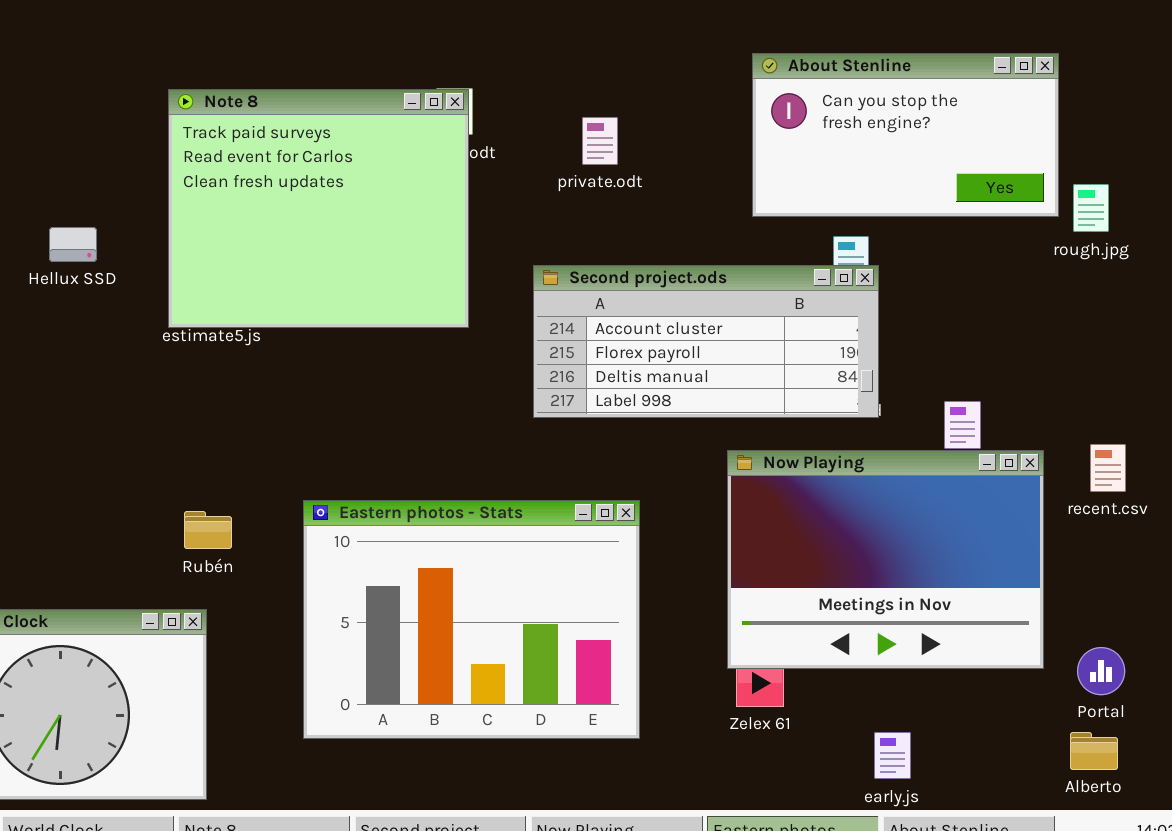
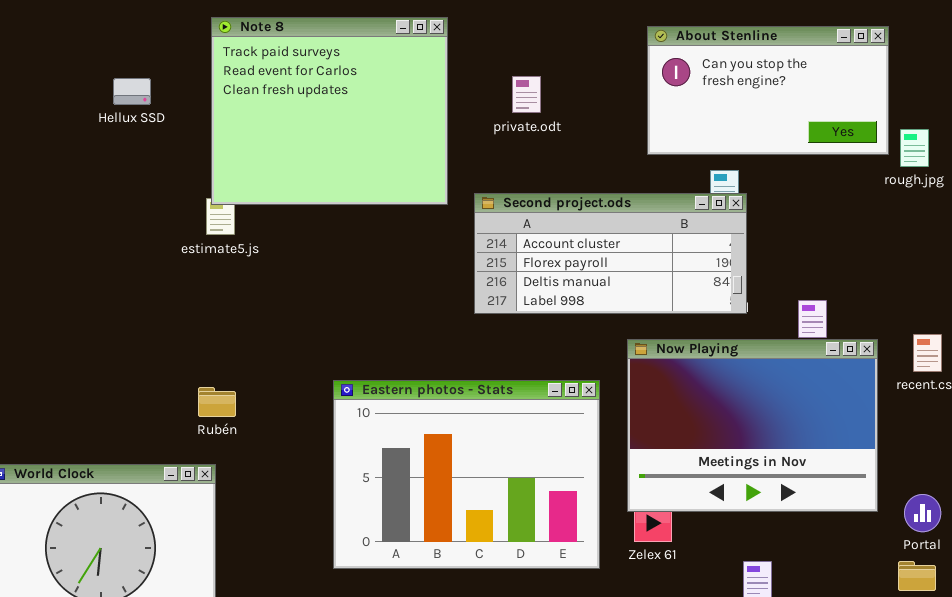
Note 8: [168,89,469,328] -> [211,17,448,205], moved
Hellux SSD: [49,227,97,262] -> [113,78,151,105], moved
Eastern photos - Stats: [303,500,640,739] -> [333,380,600,569], moved

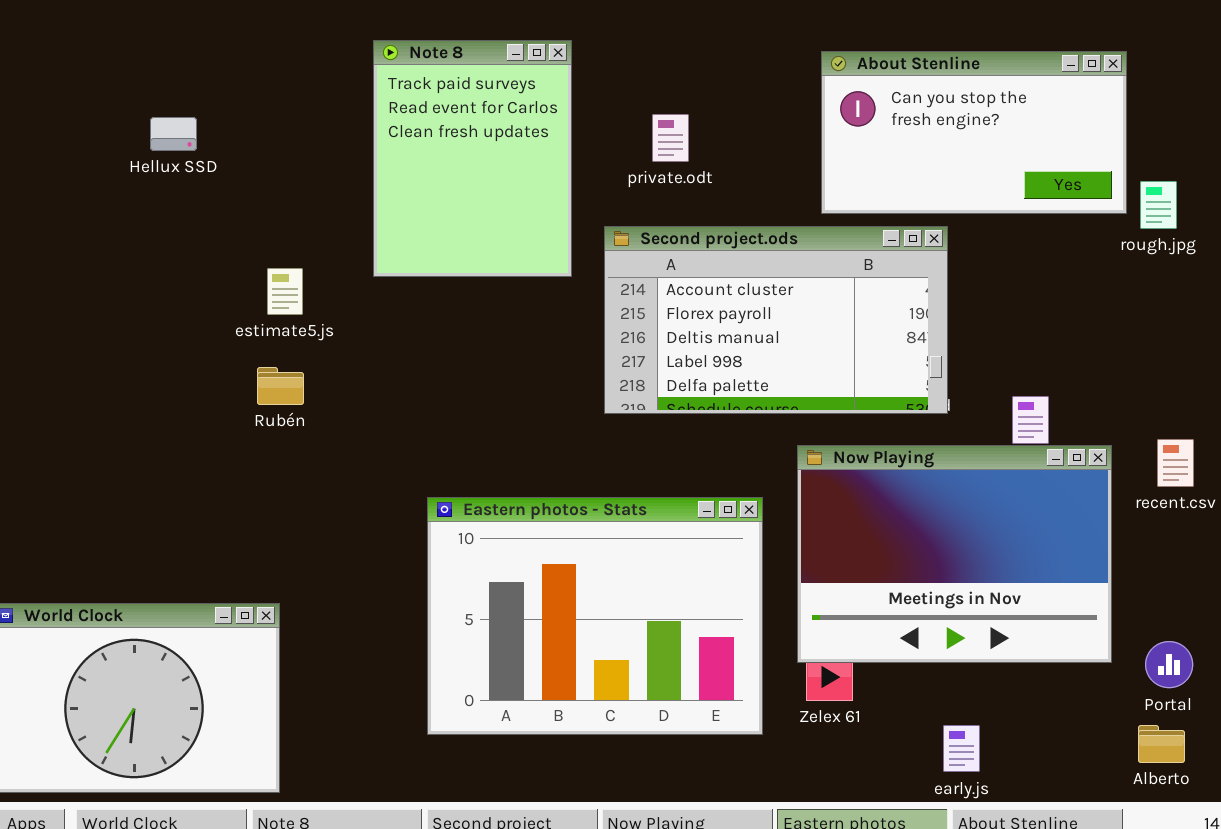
Note 8: [211,17,448,205] -> [373,40,572,277], resized
Second project.ods: [474,193,747,314] -> [604,226,948,414], resized
Rubén: [198,387,236,417] -> [257,367,304,405], moved

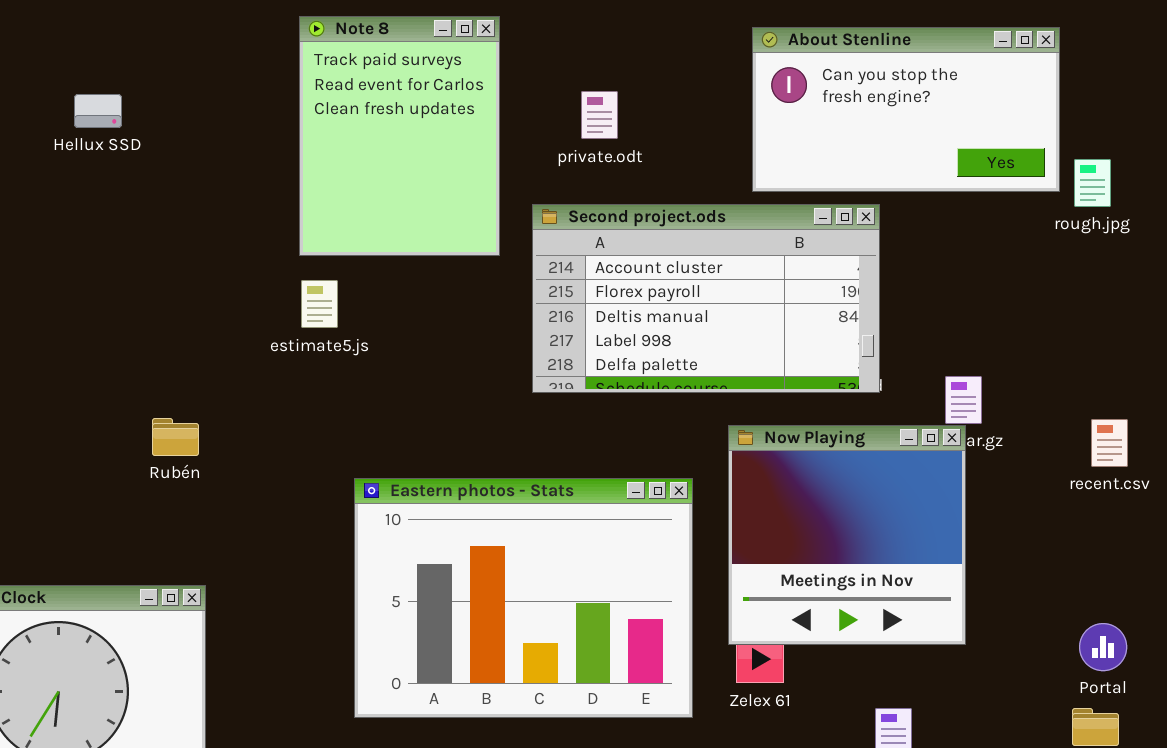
estimate5.js: [267,268,303,315] -> [301,280,338,328], moved
Rubén: [257,367,304,405] -> [152,418,199,456], moved
Now Playing: [797,445,1112,663] -> [728,425,966,645], resized

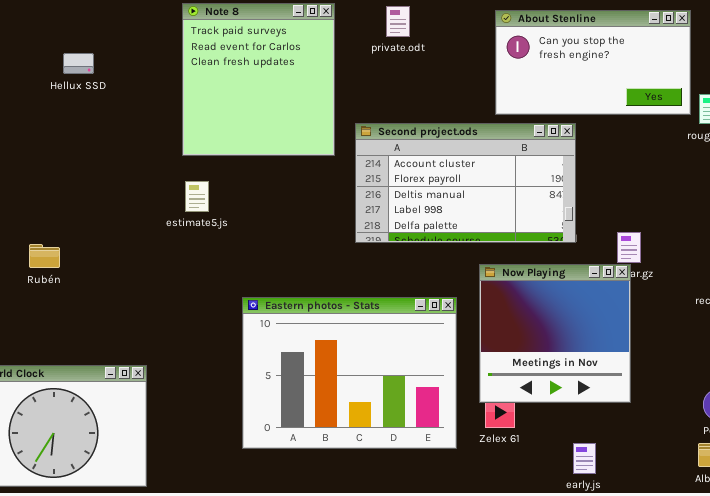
Note 8: [299,16,500,256] -> [182,3,335,156], resized
private.odt: [581,91,618,139] -> [386,6,410,37], moved
estimate5.js: [301,280,338,328] -> [185,181,209,212], moved
Rubén: [152,418,199,456] -> [29,244,60,268], moved

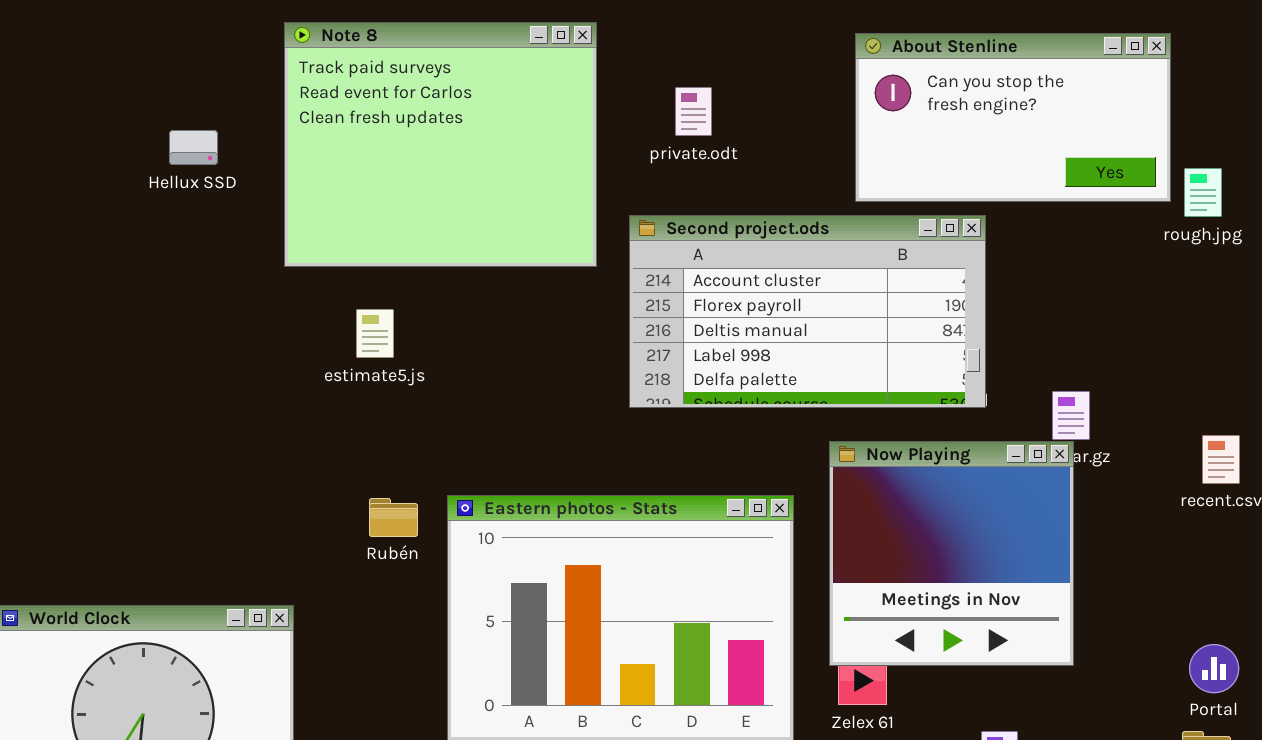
Note 8: [182,3,335,156] -> [284,22,597,267], resized
private.odt: [386,6,410,37] -> [675,87,712,136], moved
Hellux SSD: [63,53,94,74] -> [169,130,218,165], moved
Rubén: [29,244,60,268] -> [369,498,418,537], moved

